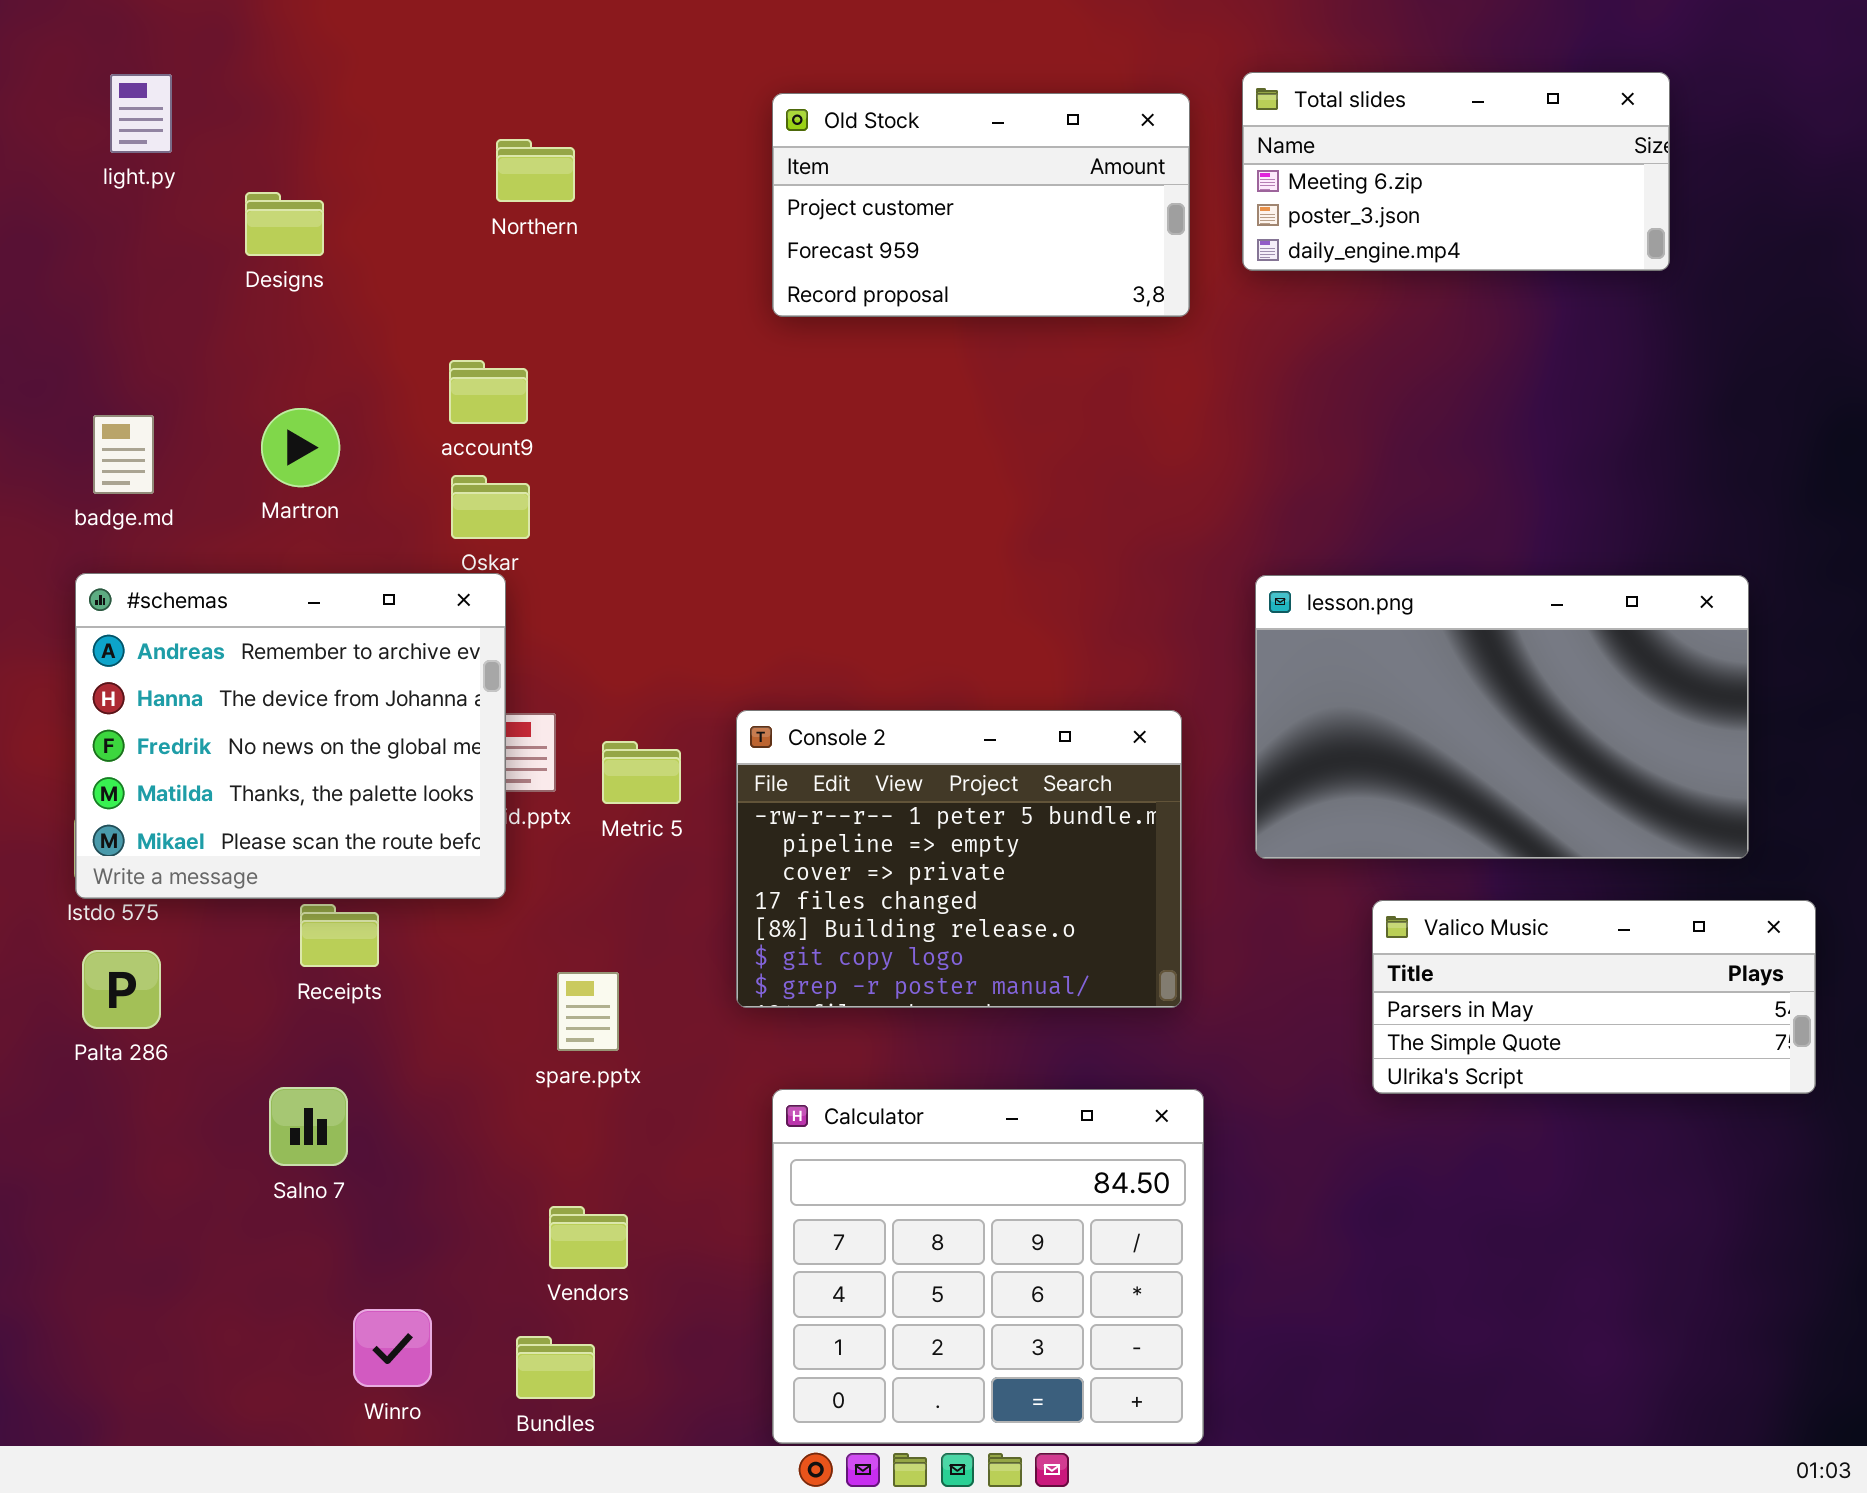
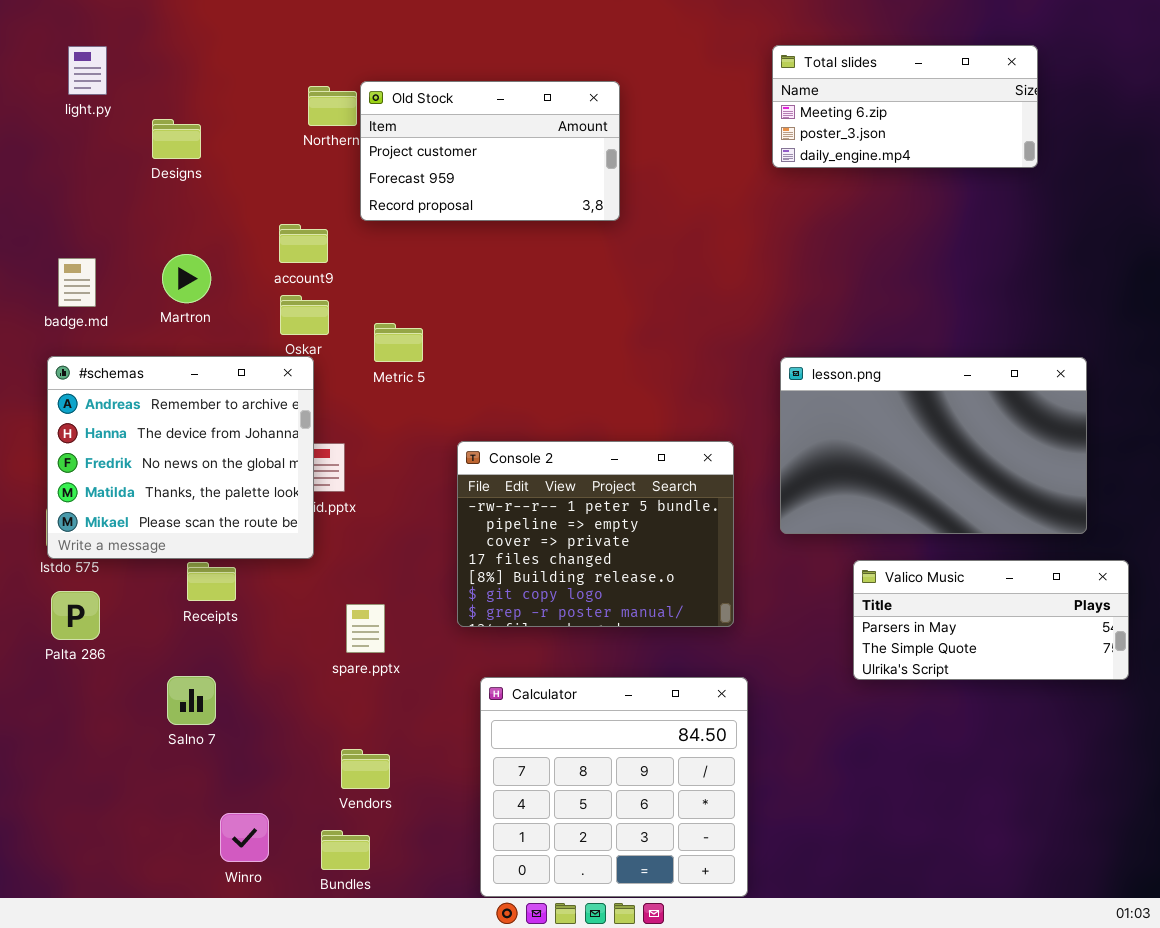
Old Stock: [772,93,1190,317] -> [360,81,620,221], moved
Metric 5: [602,741,681,804] -> [374,323,423,362], moved

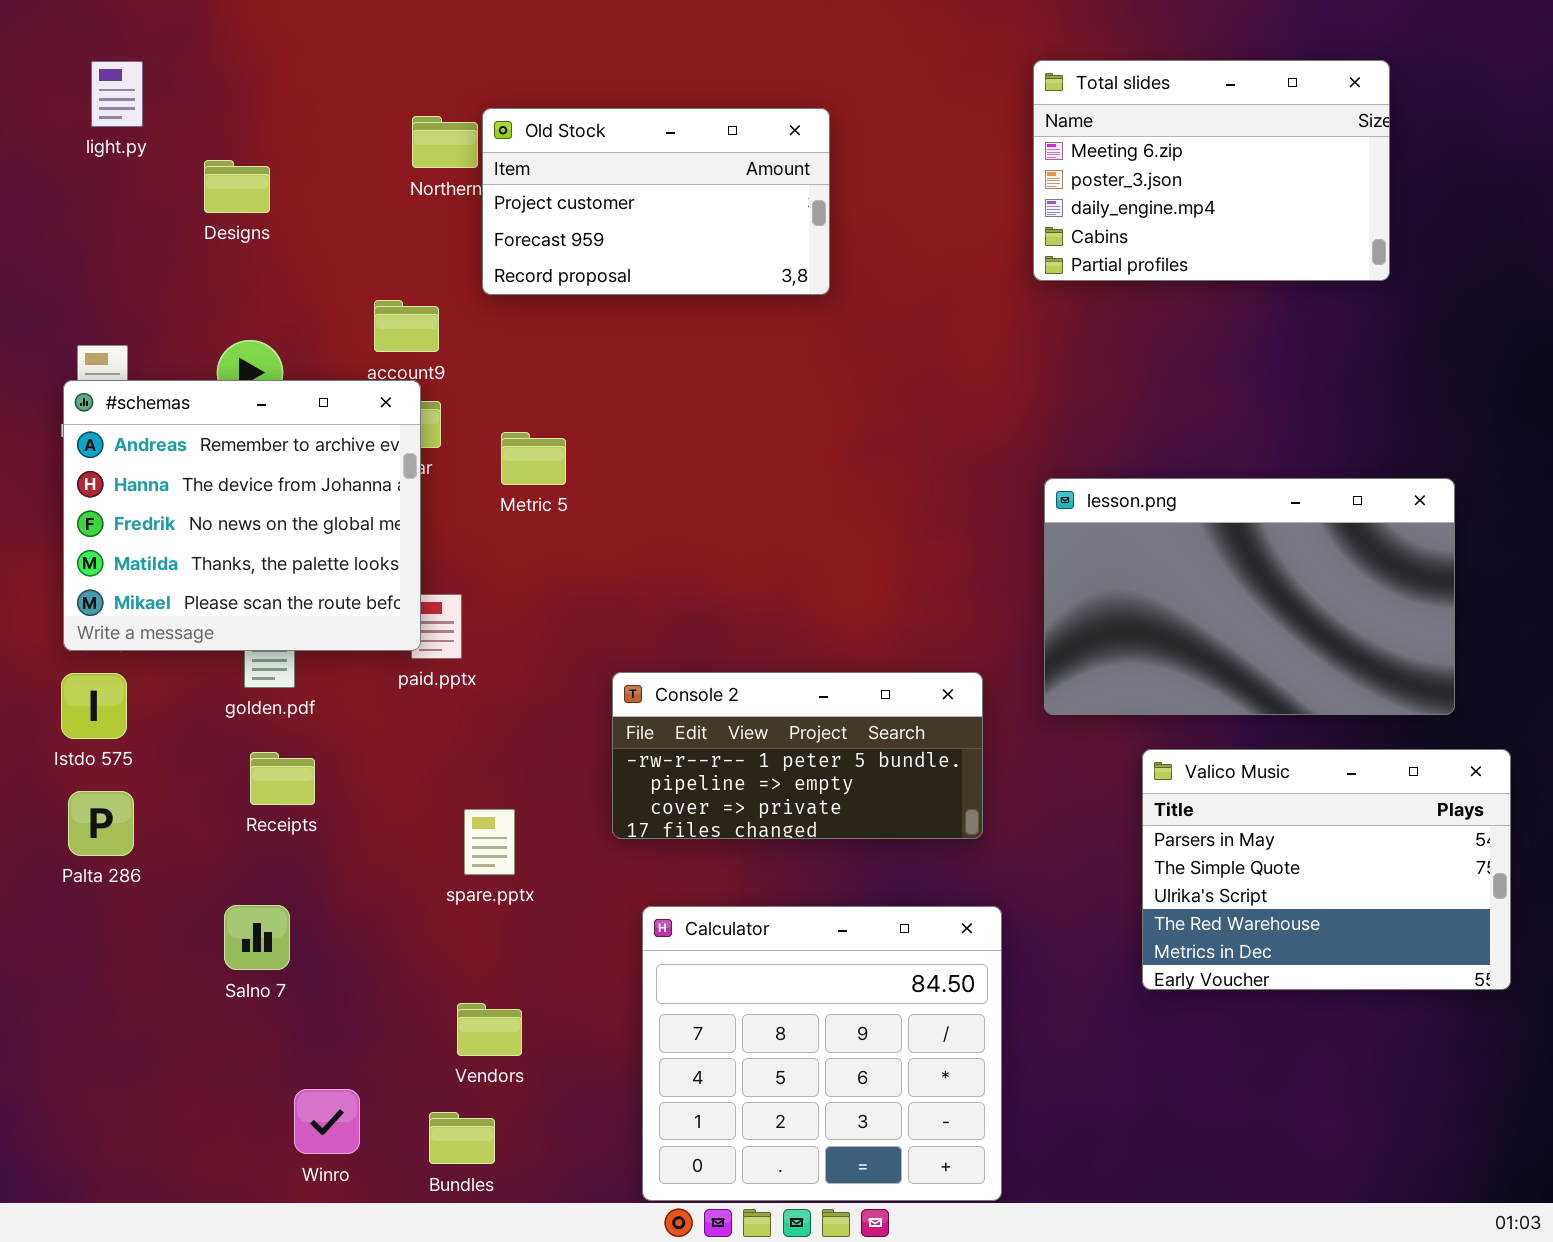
Total slides: [772,45,1038,168] -> [1033,60,1390,281], resized
#schemas: [47,356,314,559] -> [63,380,421,651], moved
Console 2: [457,441,734,627] -> [612,672,983,839], resized
Valico Music: [853,560,1129,680] -> [1142,749,1511,990], resized

